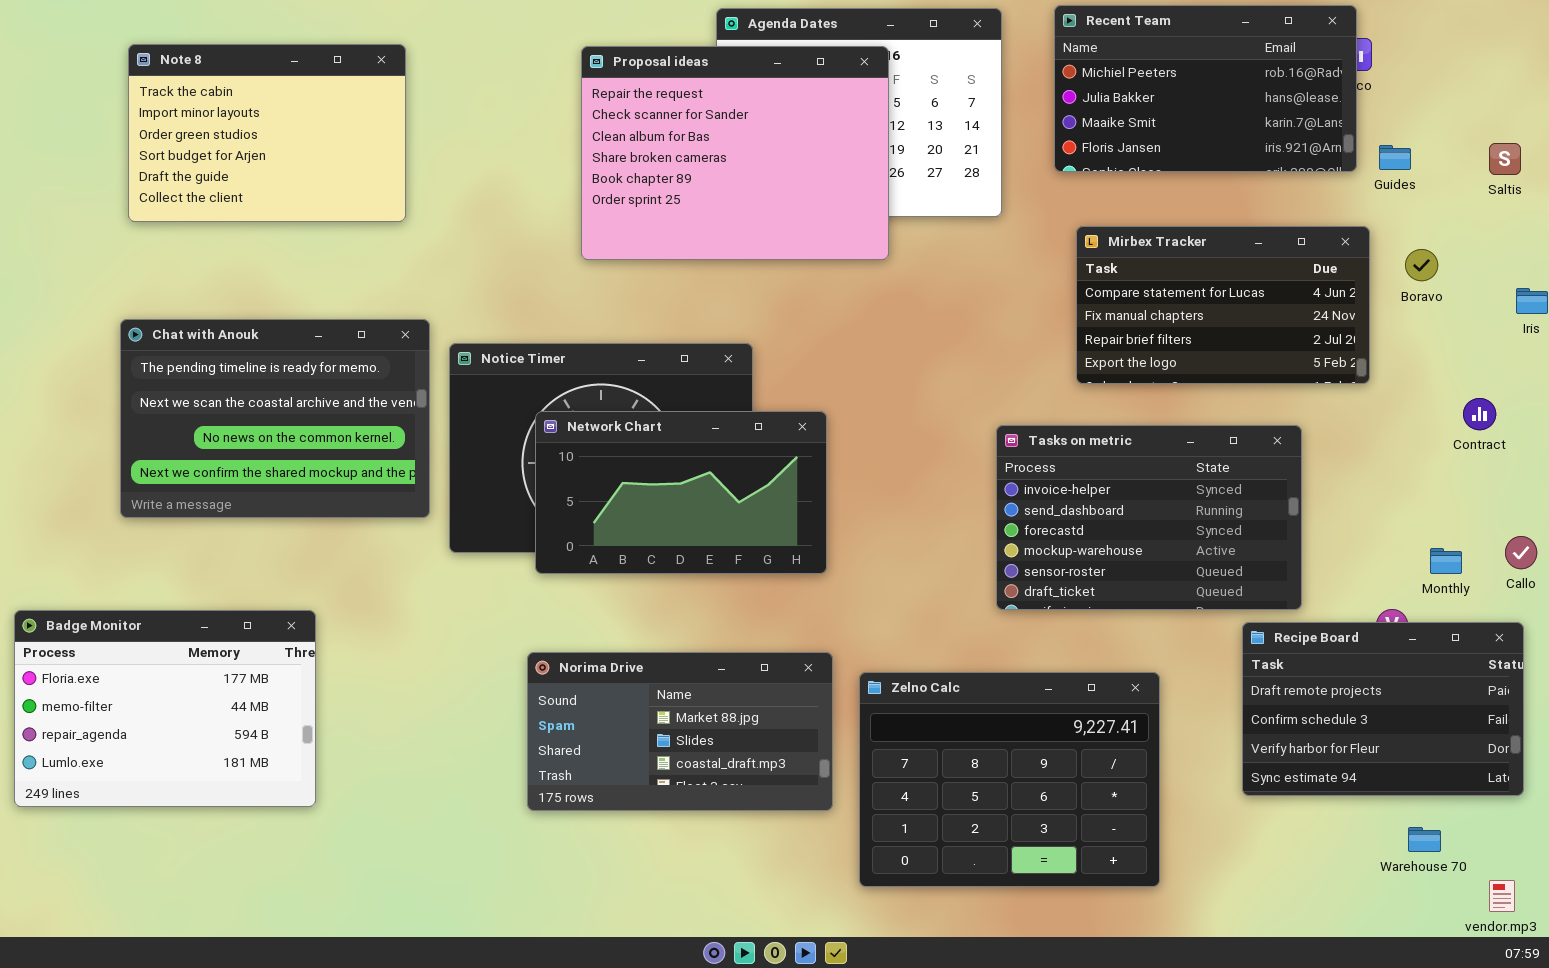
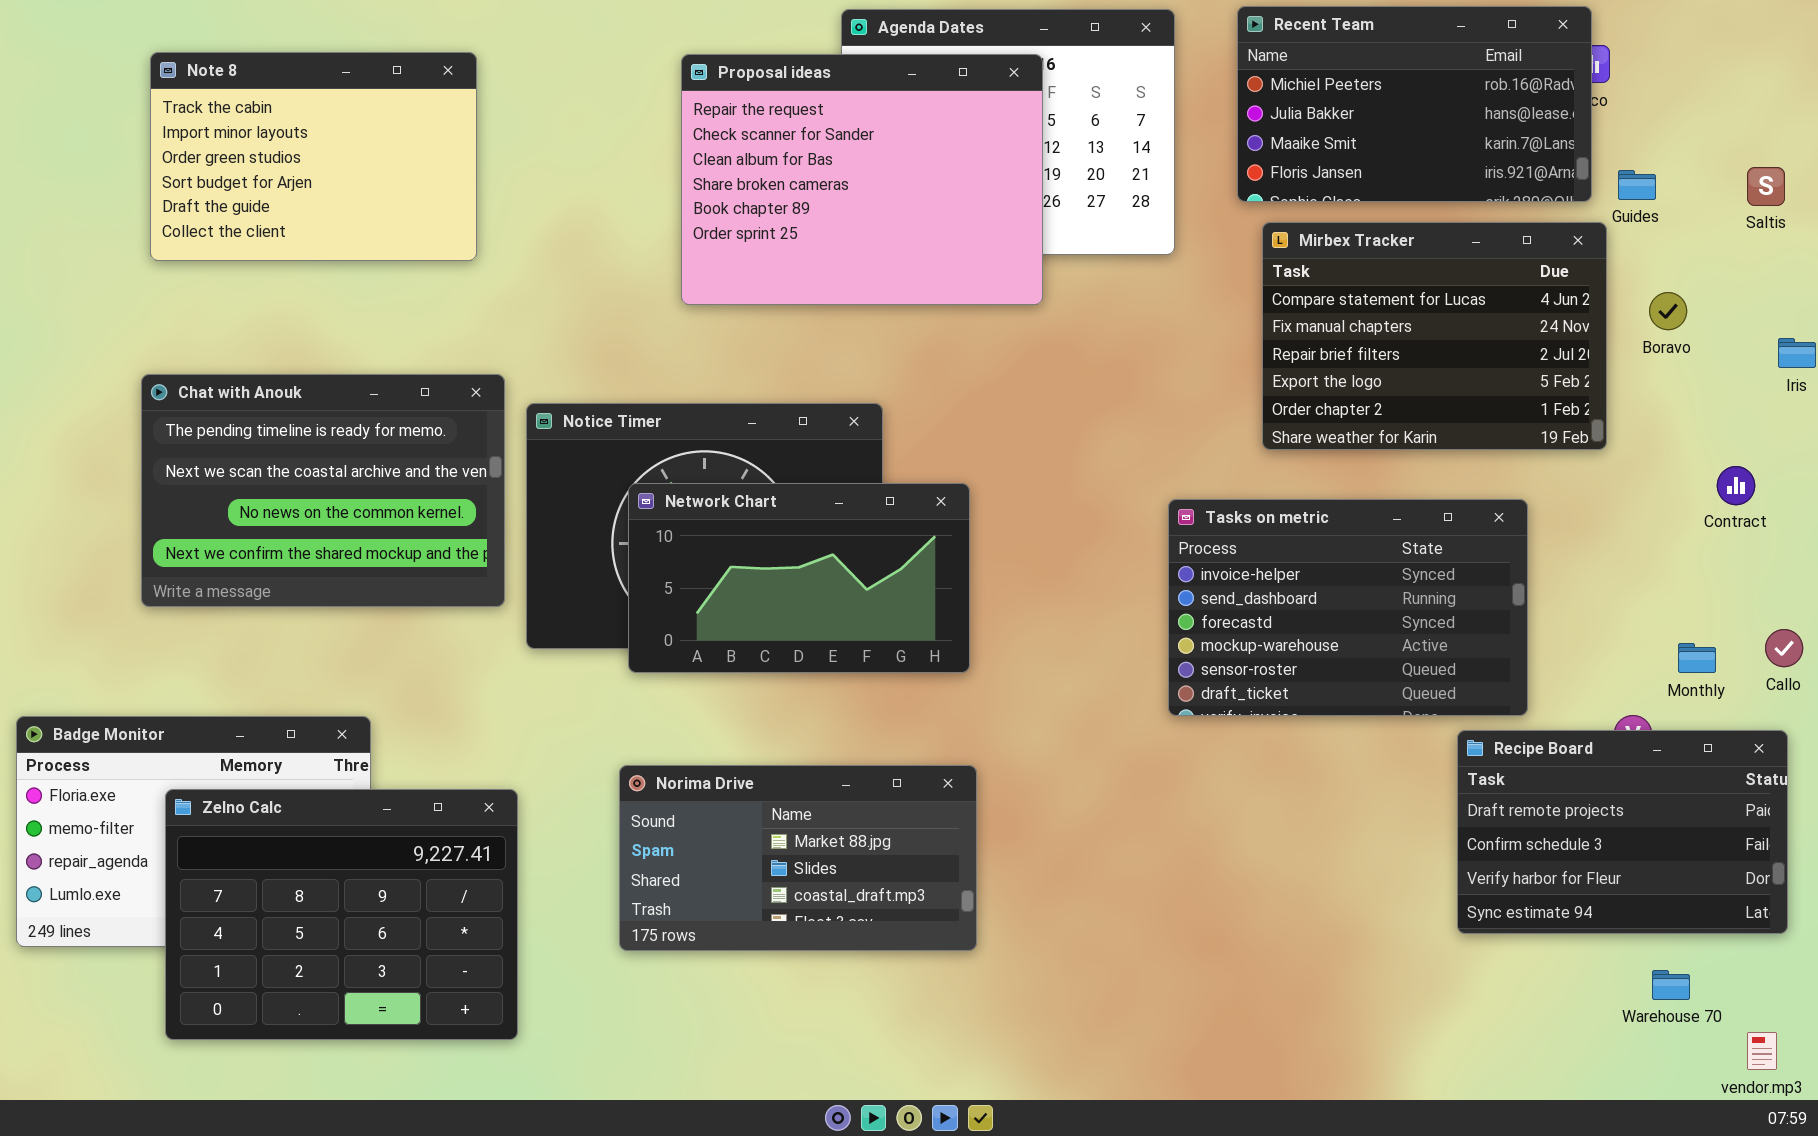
Mirbex Tracker: [1076,226,1370,384] -> [1262,222,1607,450], resized
Zelno Calc: [859,672,1160,887] -> [165,789,518,1040], moved

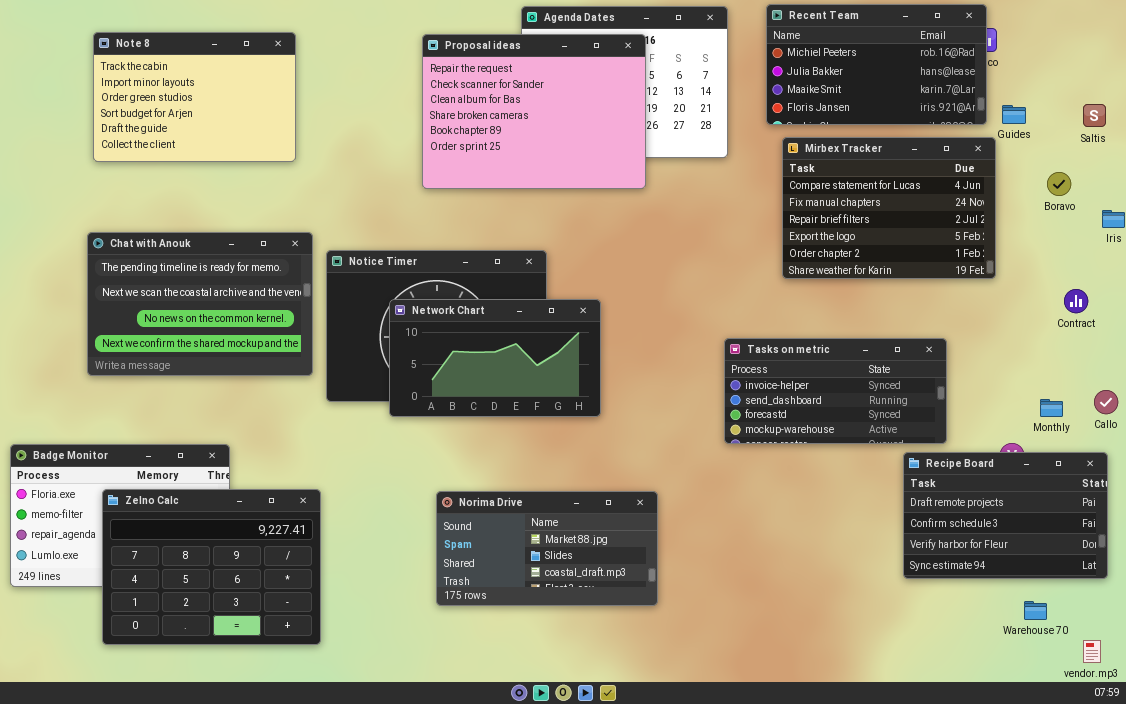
Boravo: [1649,292,1687,330] -> [1047,172,1071,196], moved
Tasks on metric: [1168,499,1528,716] -> [724,338,947,444], resized
Norima Drive: [619,765,977,951] -> [436,491,658,606], moved

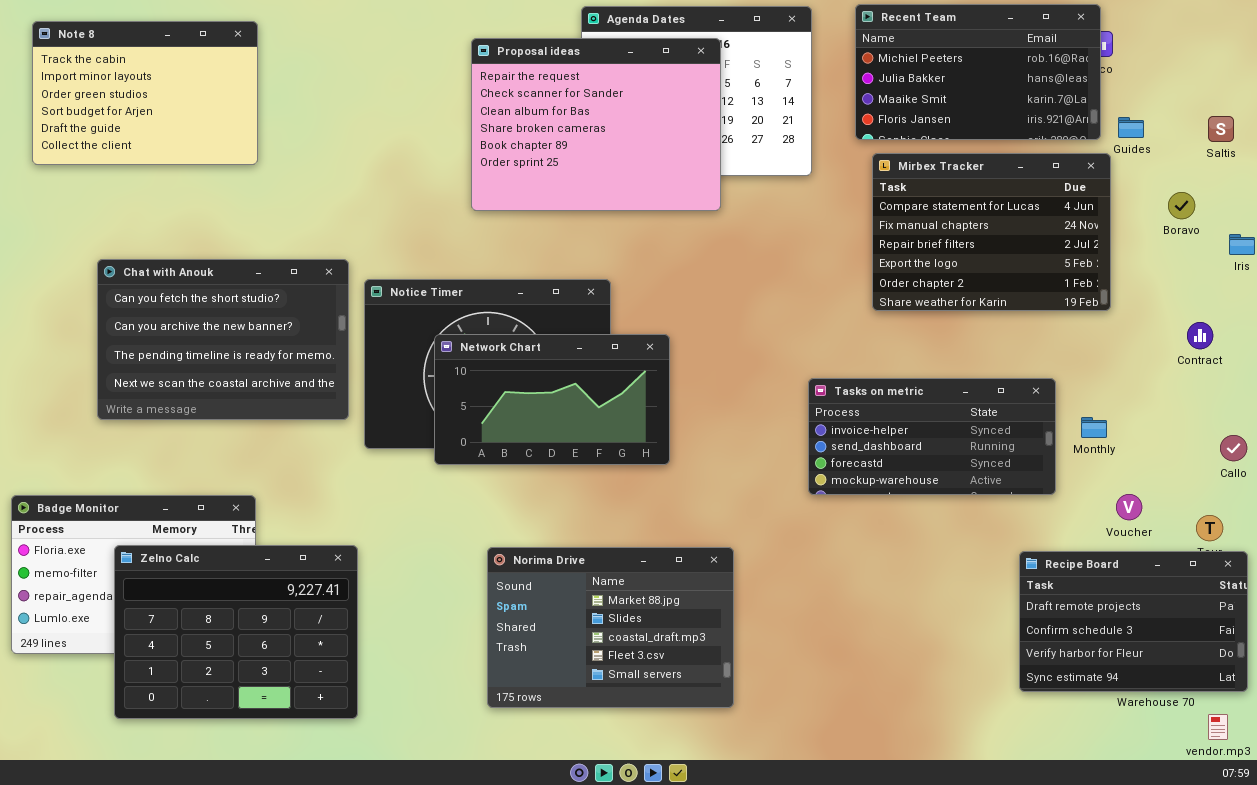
Note 8: [93,32,296,162] -> [32,21,258,165], moved
Chat with Anouk: [87,232,313,376] -> [97,259,349,420], scrolled up 2 rows
Monthly: [1040,399,1063,417] -> [1081,417,1107,438], moved
Recipe Board: [903,452,1108,579] -> [1019,551,1248,692], moved
Norima Drive: [436,491,658,606] -> [487,547,734,708], resized

